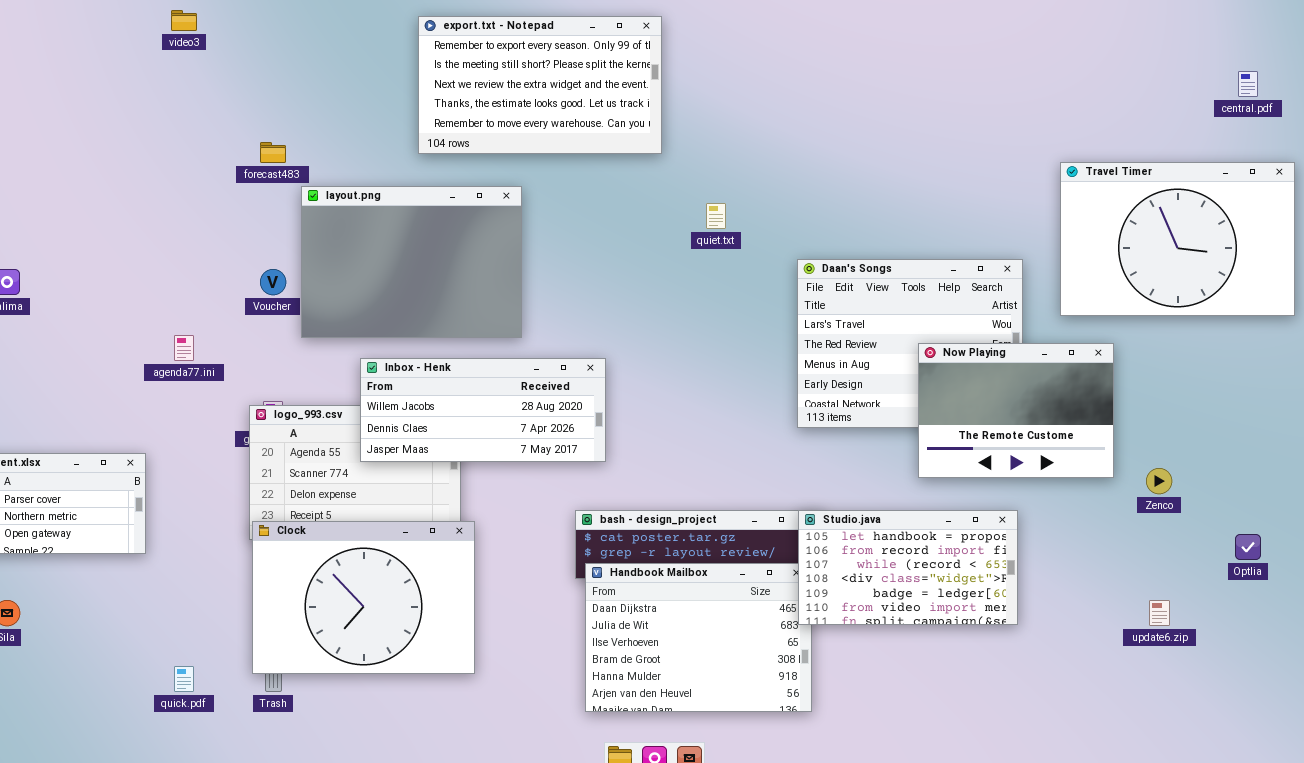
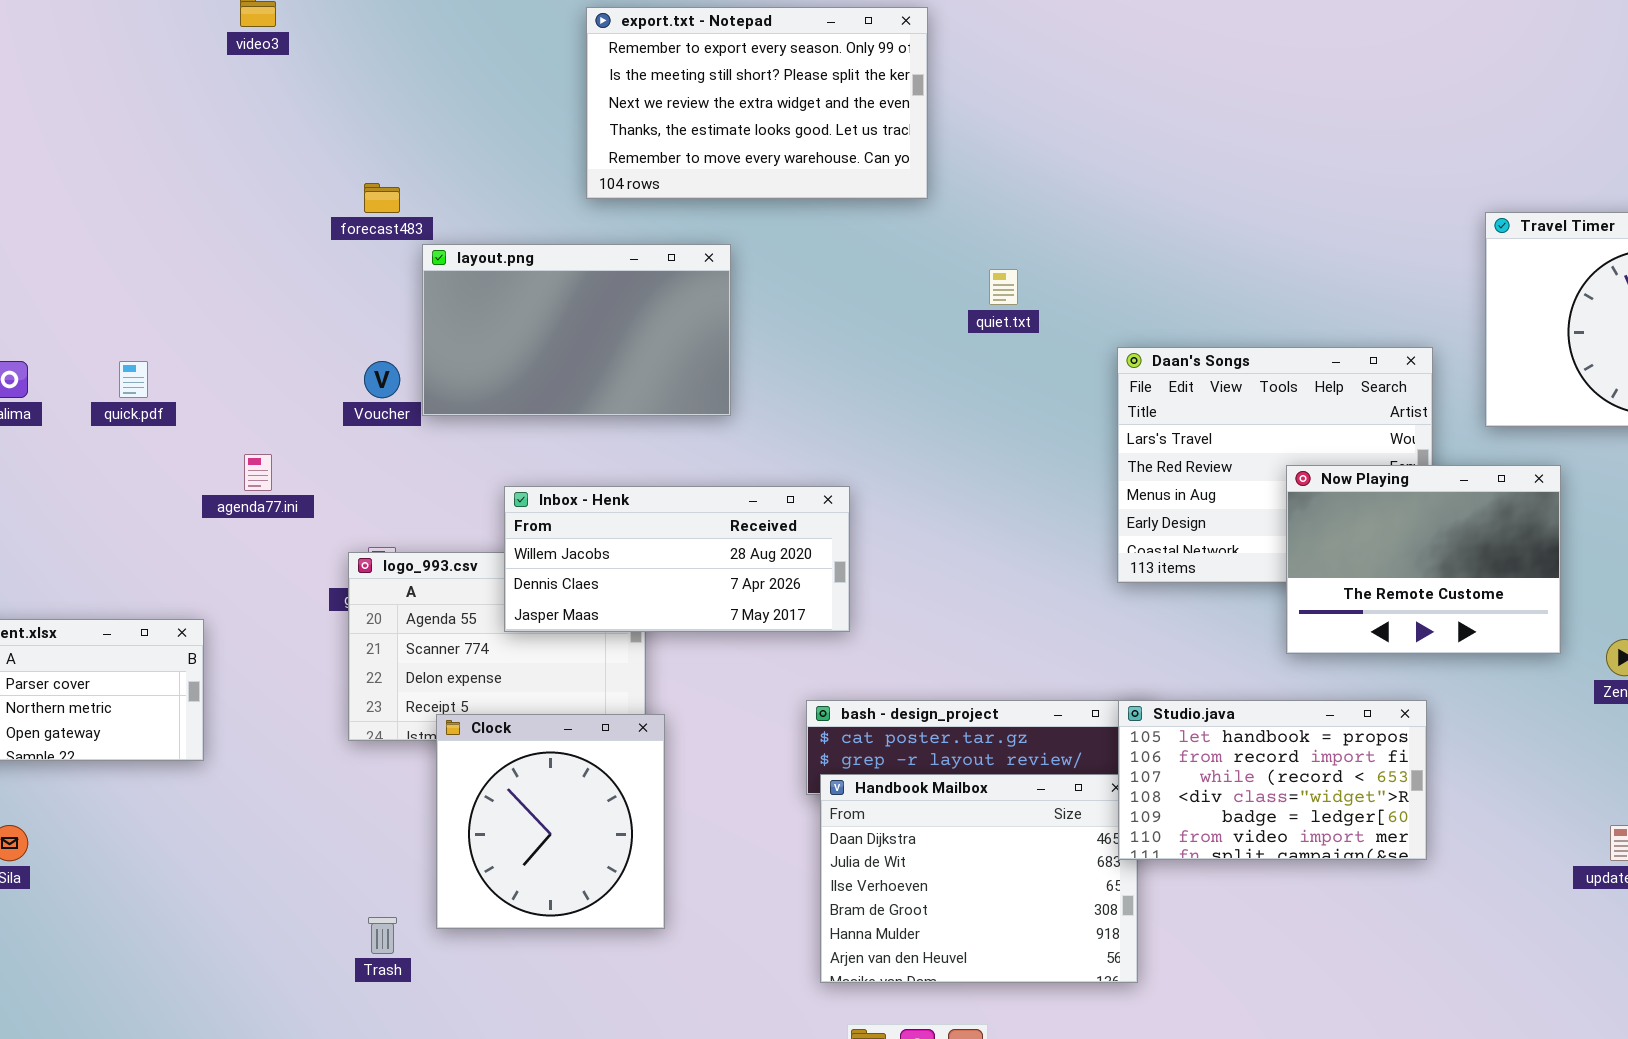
layout.png: [301,186,522,338] -> [422,244,731,416], resized
Clock: [252,521,475,674] -> [436,714,665,929], resized
quick.pdf: [174,666,194,692] -> [119,361,148,398], moved

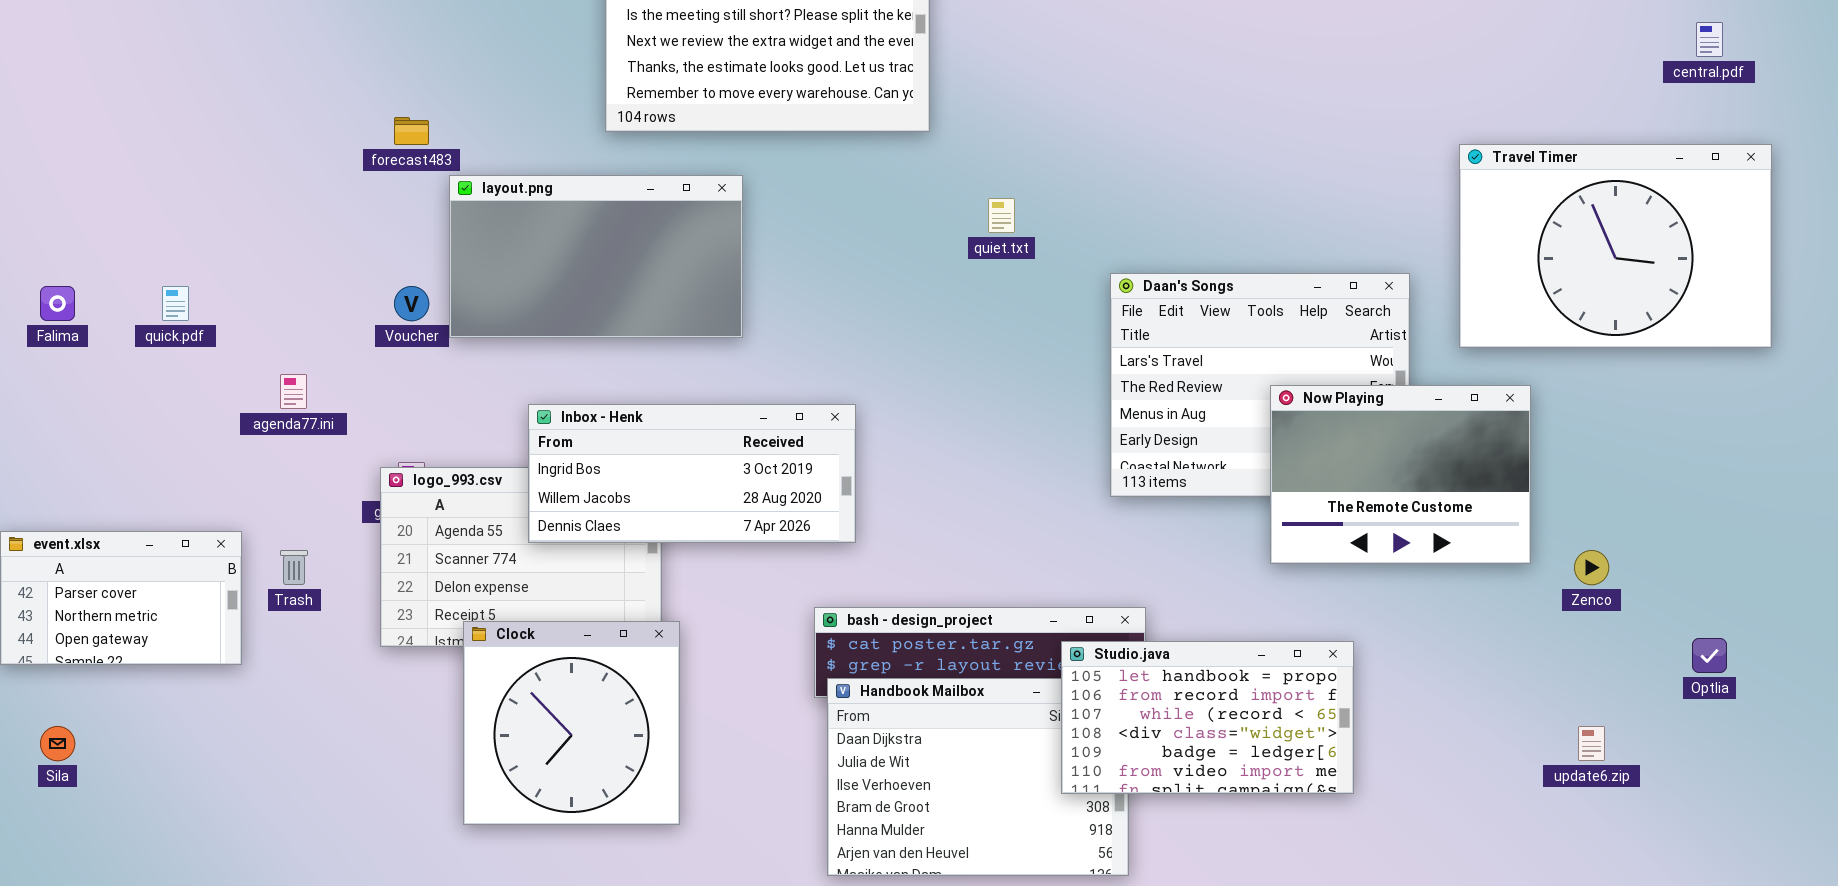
Inbox - Henk: [504,486,850,632] -> [528,404,856,543], scrolled up 1 row
Studio.java: [1118,700,1427,860] -> [1061,641,1354,794], moved
Trash: [368,917,397,954] -> [280,550,308,585], moved

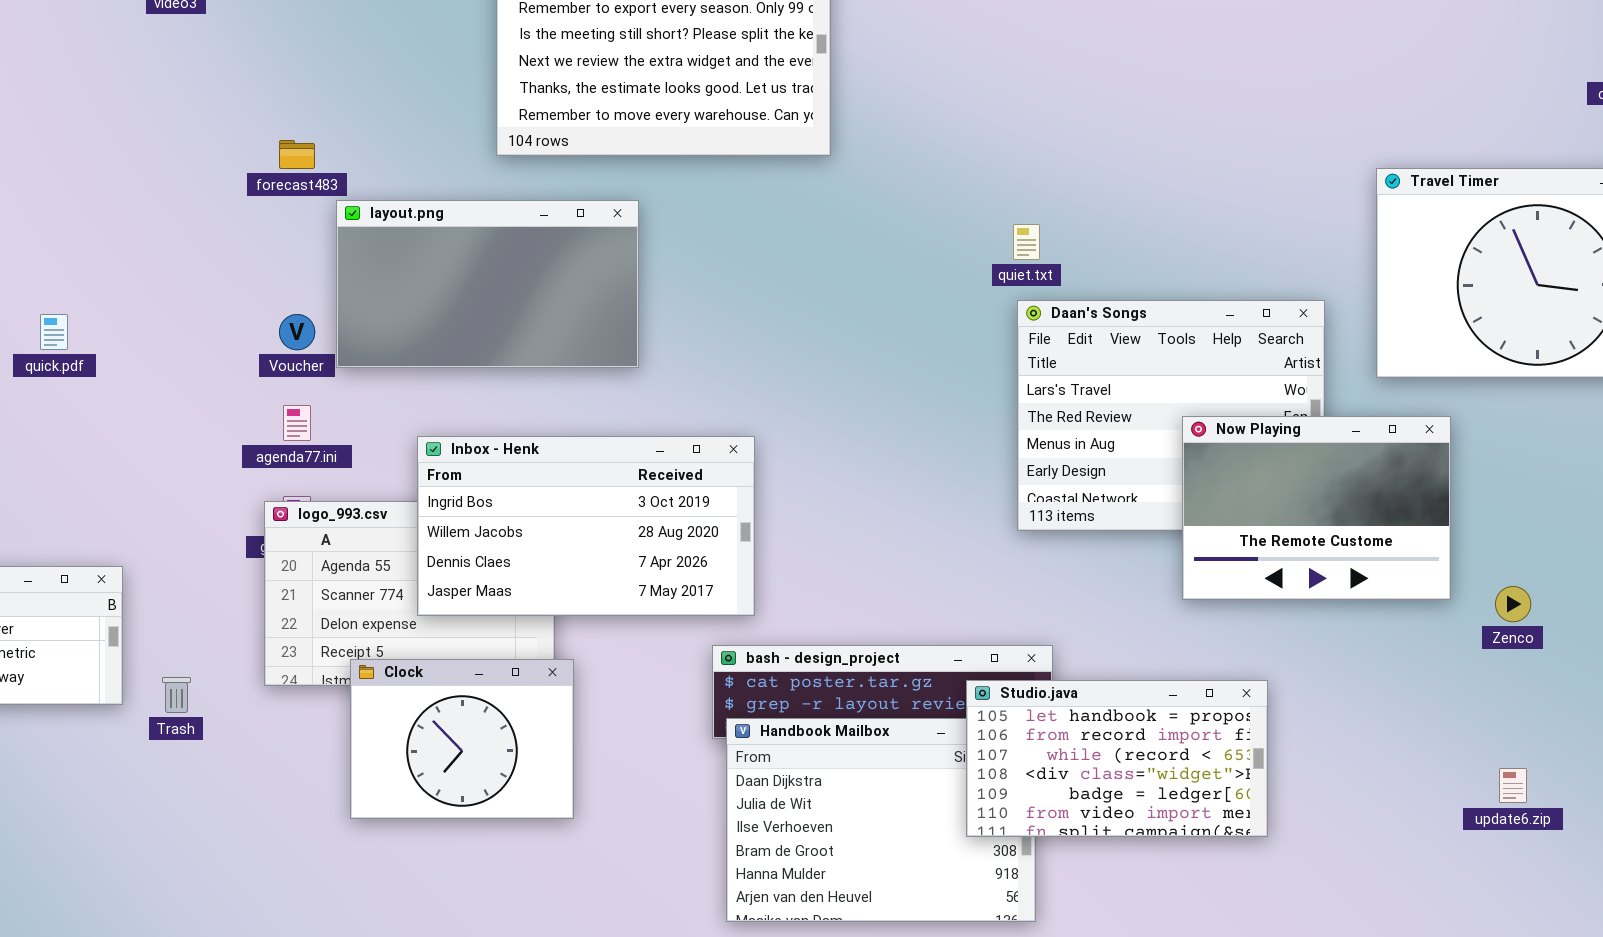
quiet.txt: [988,198,1015,233] -> [1013,224,1040,260], moved
agenda77.ini: [280,374,307,409] -> [283,405,311,441], moved
Inbox - Henk: [528,404,856,543] -> [417,436,755,616], resized
Trash: [280,550,308,585] -> [162,677,191,713], moved
Clock: [463,621,680,825] -> [350,659,574,819], resized

